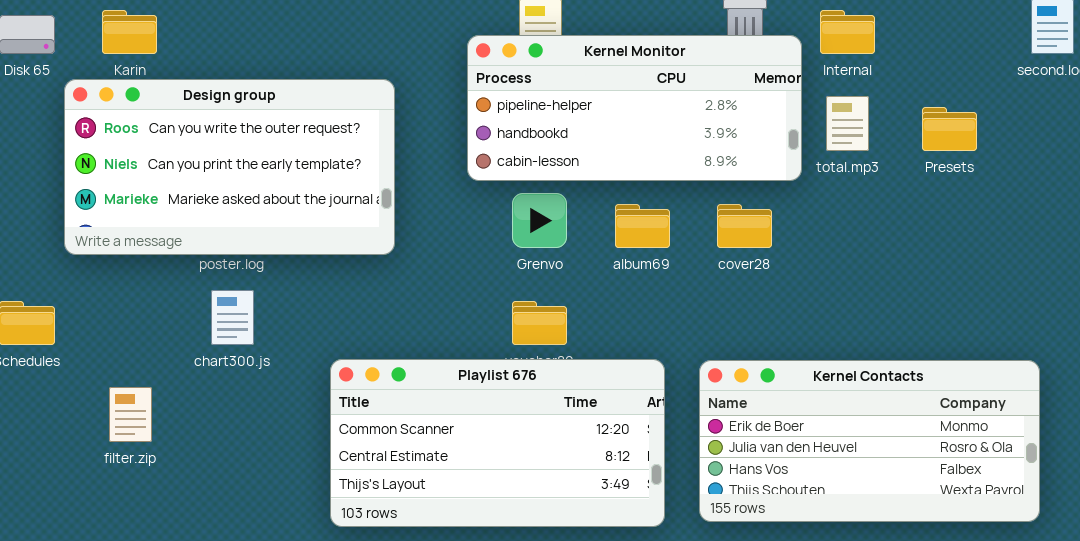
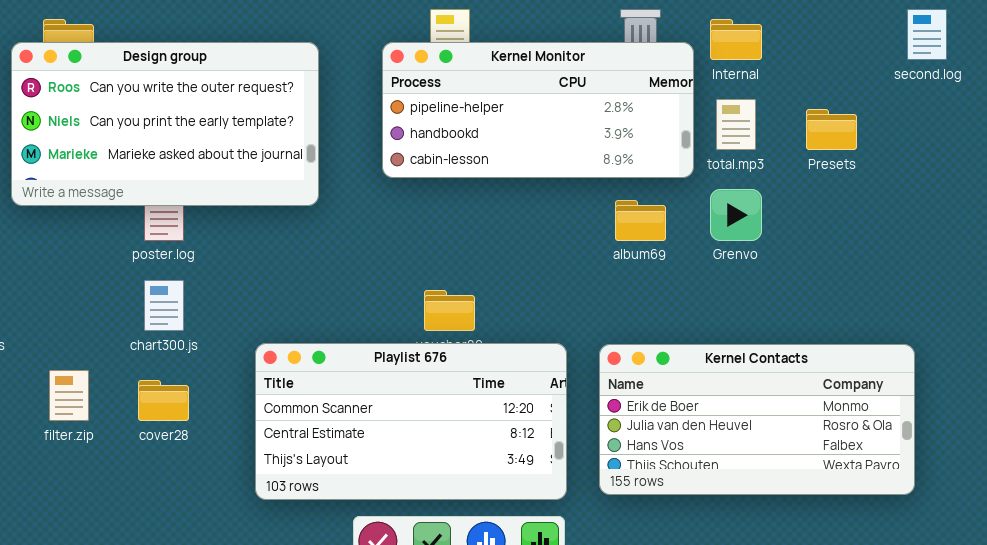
Design group: [64,79,395,255] -> [11,42,319,206], moved
Grenvo: [512,193,567,248] -> [710,189,762,241], moved
album69: [615,204,670,248] -> [615,200,666,241], moved
cover28: [717,204,772,248] -> [138,380,189,421], moved

